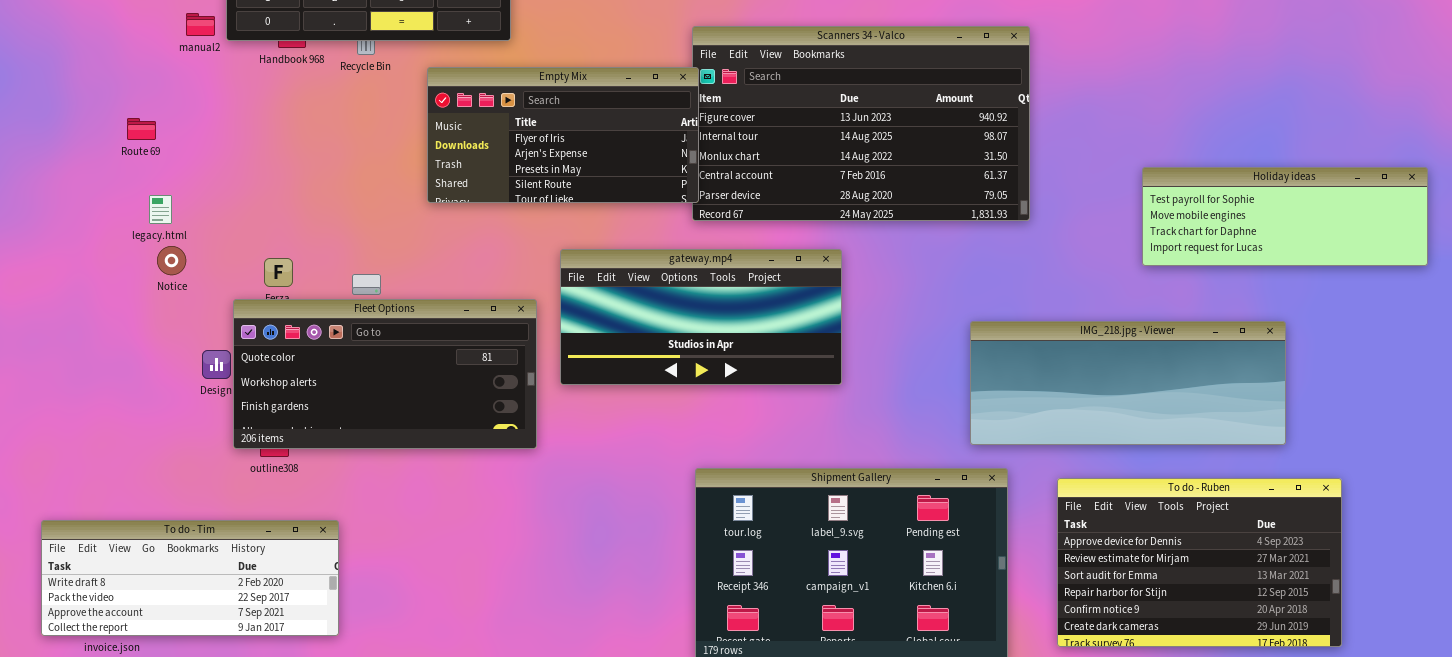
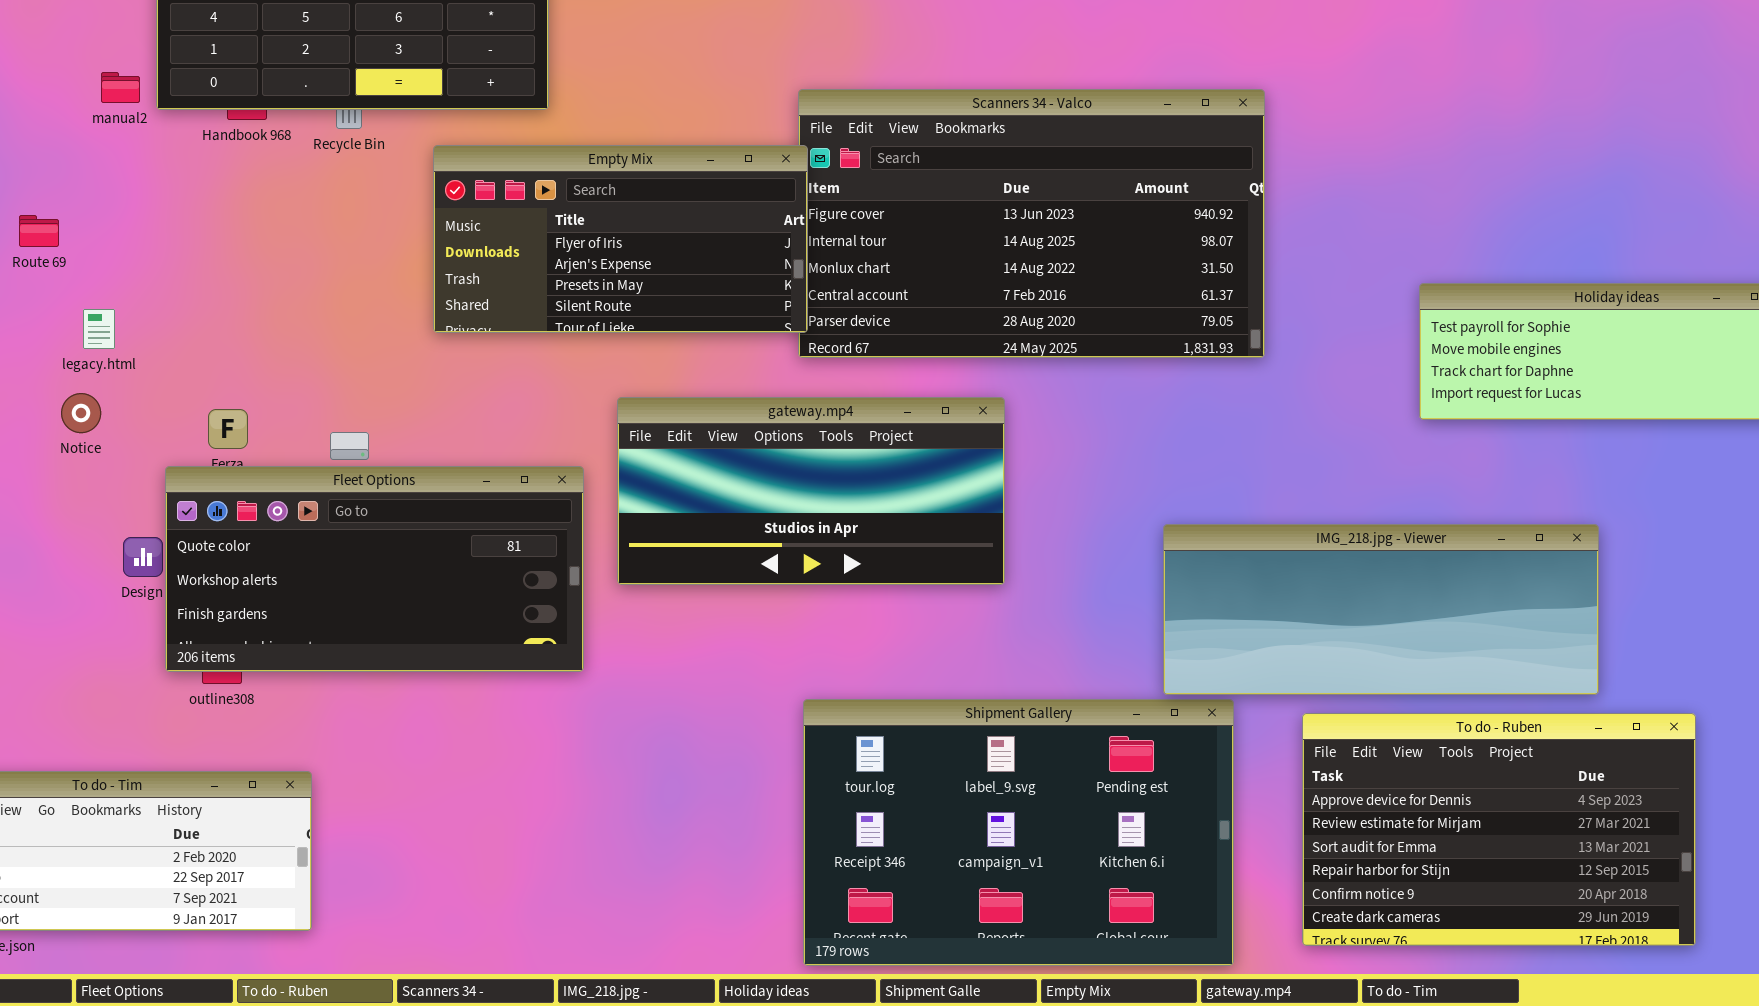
legacy.html: [149,195,172,224] -> [83,309,115,349], moved
IMG_218.jpg - Viewer: [970,321,1286,445] -> [1163,524,1599,695], moved

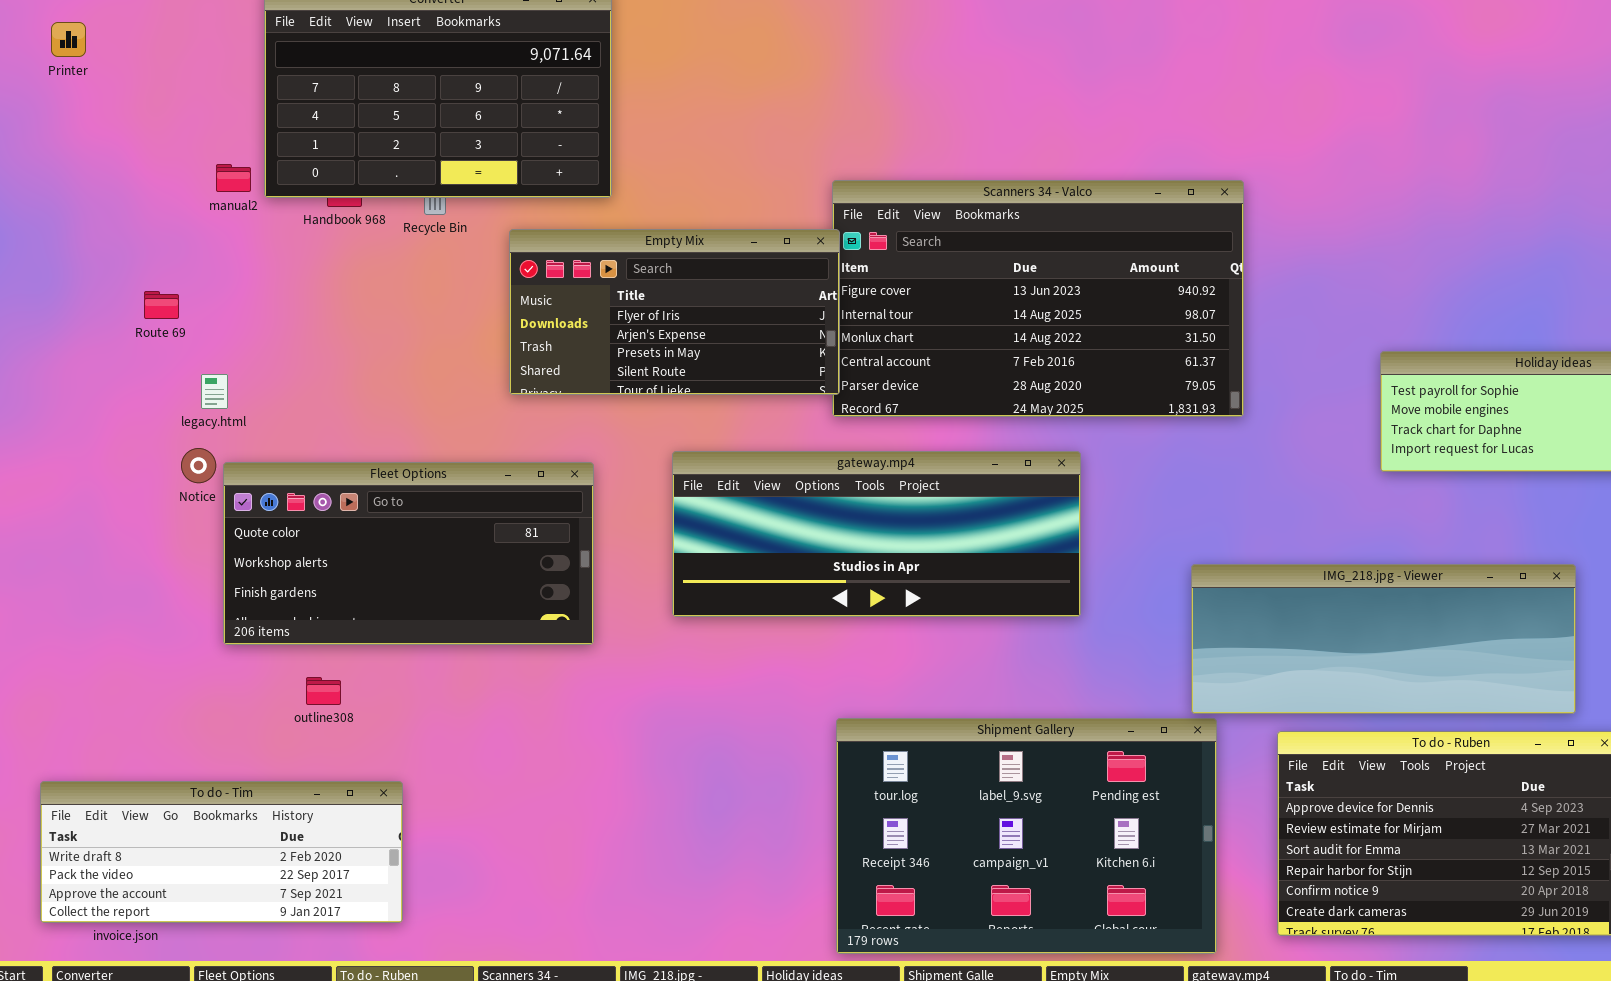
gateway.mp4: [617,397,1005,585] -> [672,451,1081,617], resized
Fleet Options: [165,466,584,672] -> [223,462,594,645], moved
IMG_218.jpg - Viewer: [1163,524,1599,695] -> [1191,564,1576,714], moved

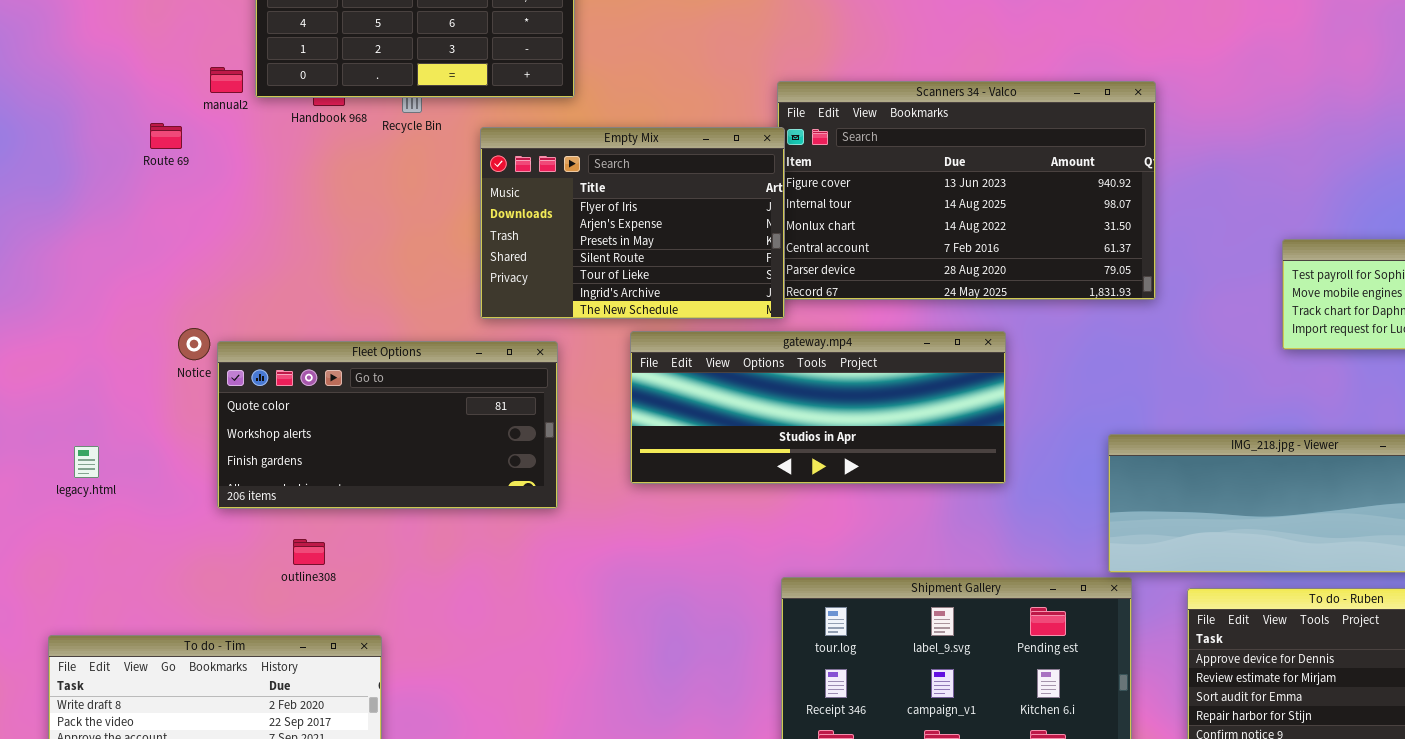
Empty Mix: [509,229,840,395] -> [480,127,785,319], resized
Route 69: [144,291,179,319] -> [150,123,182,149], moved
legacy.html: [201,374,228,409] -> [74,446,99,478], moved

